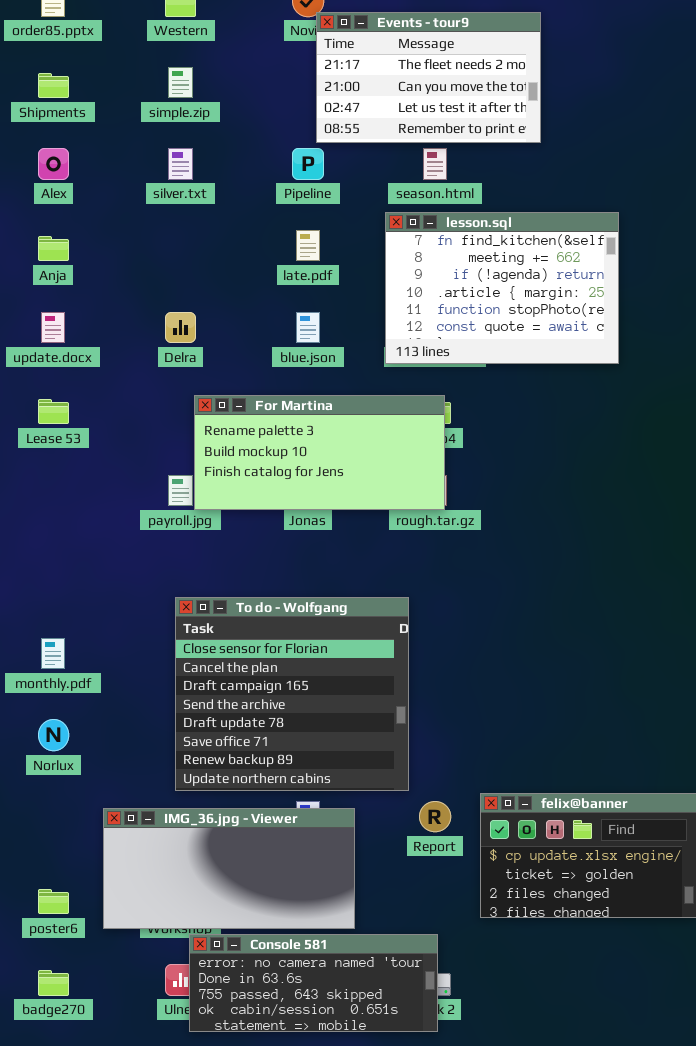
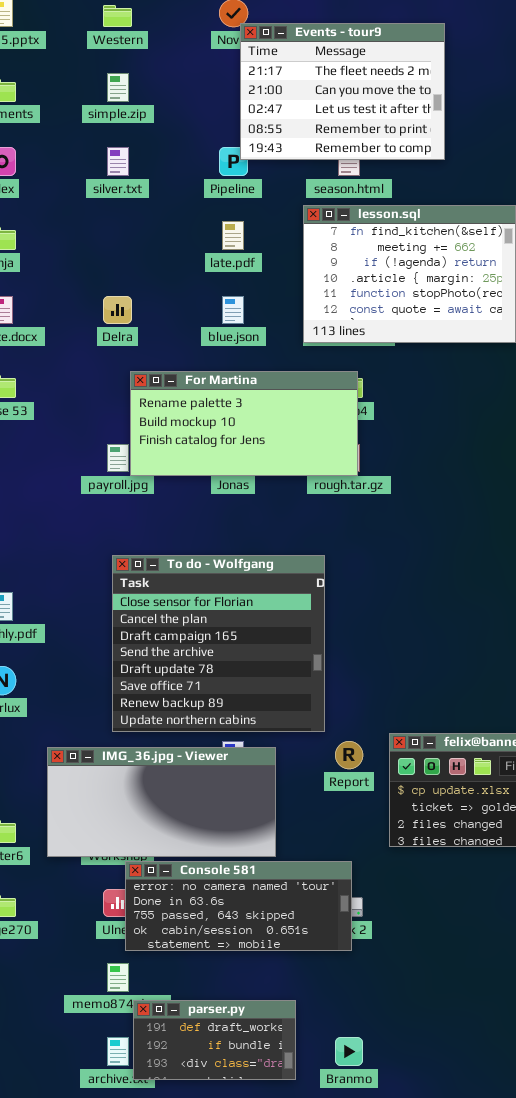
Events - tour9: [316,12,541,143] -> [240,23,445,160], resized

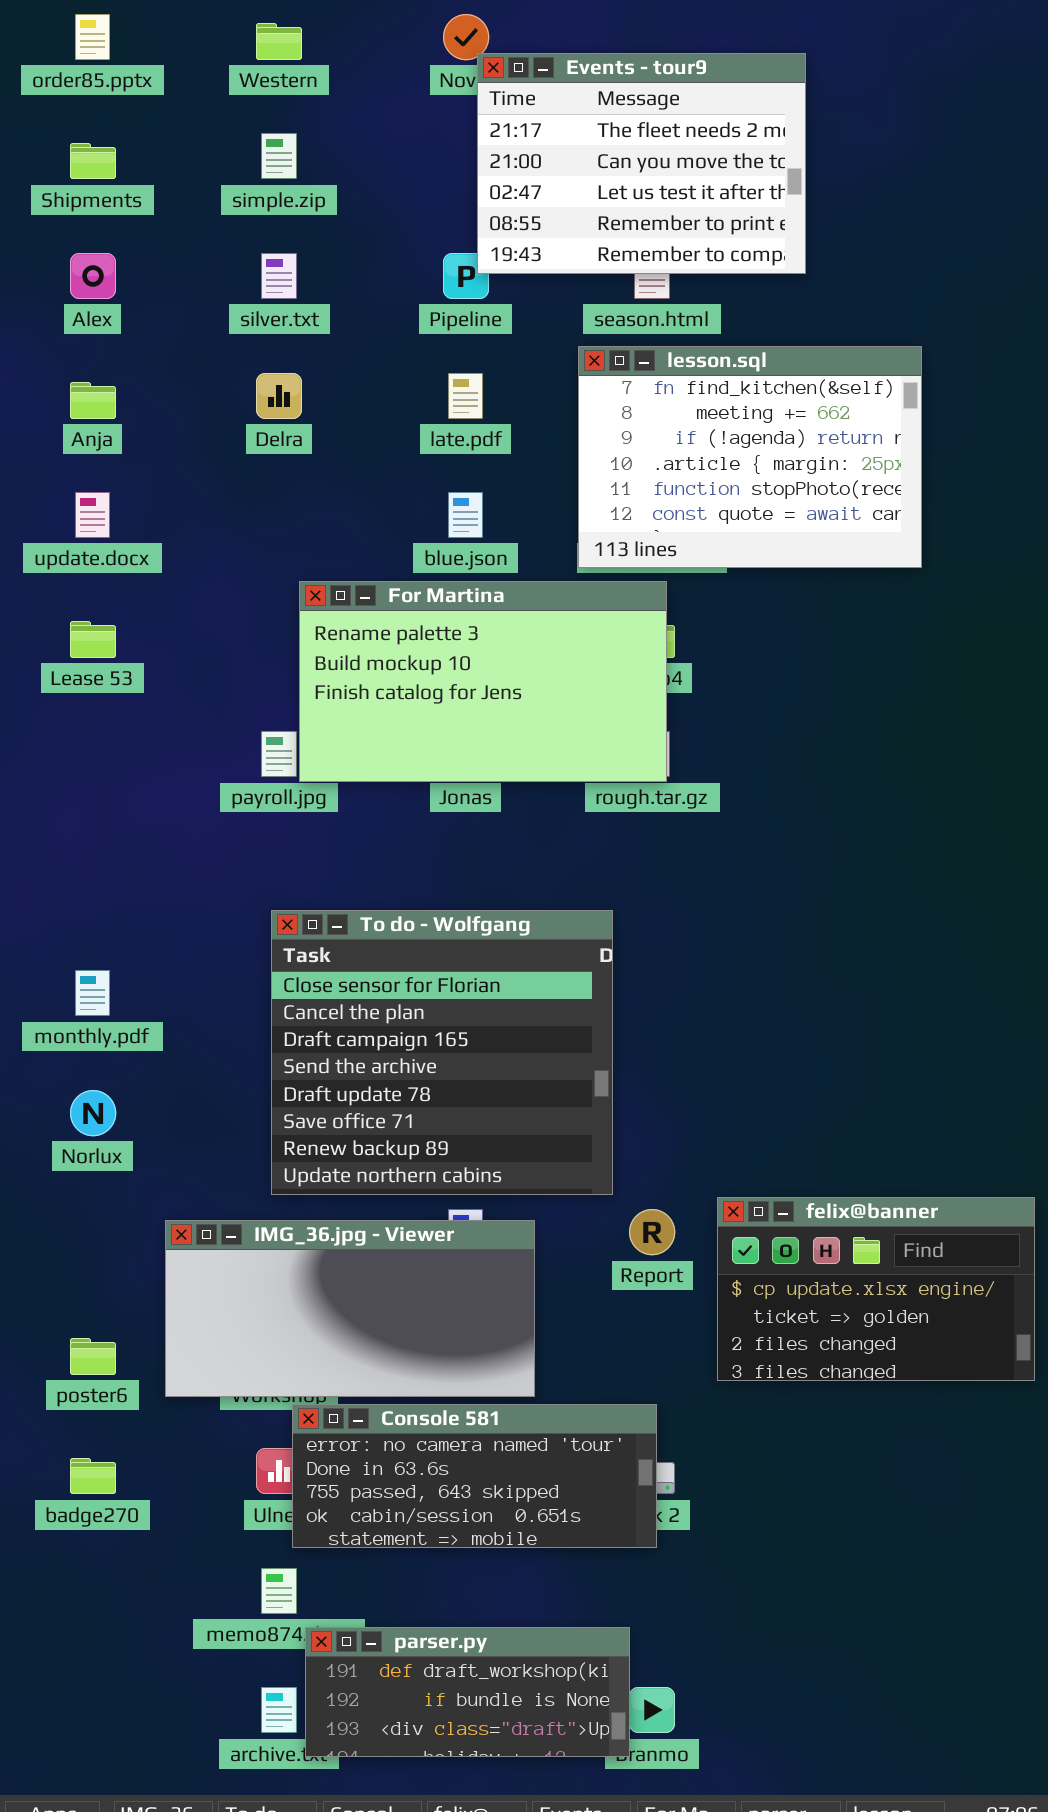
Delra: [103,296,132,324] -> [256,373,302,419], moved
For Martina: [130,371,358,476] -> [299,581,667,782], resized
parser.py: [133,1000,296,1080] -> [305,1627,630,1757], resized

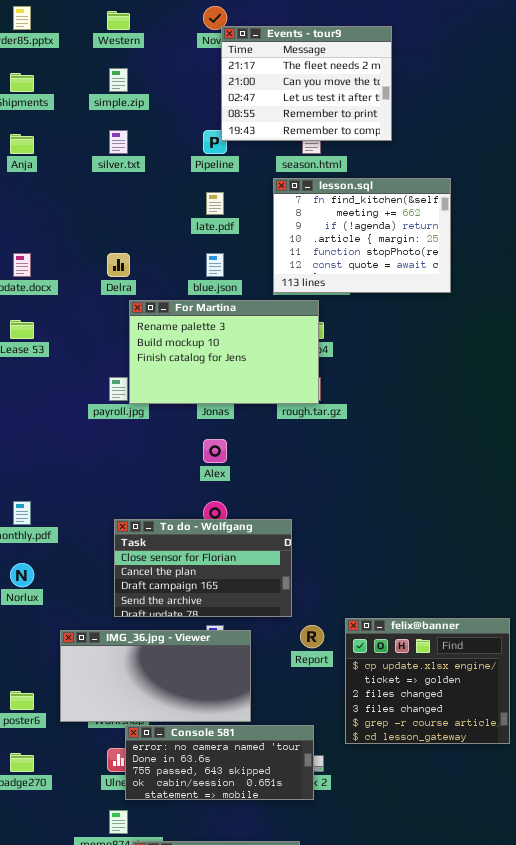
Alex: [70,253,116,299] -> [203,439,227,463], moved
Delra: [256,373,302,419] -> [107,253,130,277], moved
Anja: [70,382,116,419] -> [10,134,34,154], moved
To do - Wolfgang: [271,910,613,1195] -> [114,519,292,617], resized
felix@banner: [717,1197,1035,1381] -> [345,618,510,744], resized

